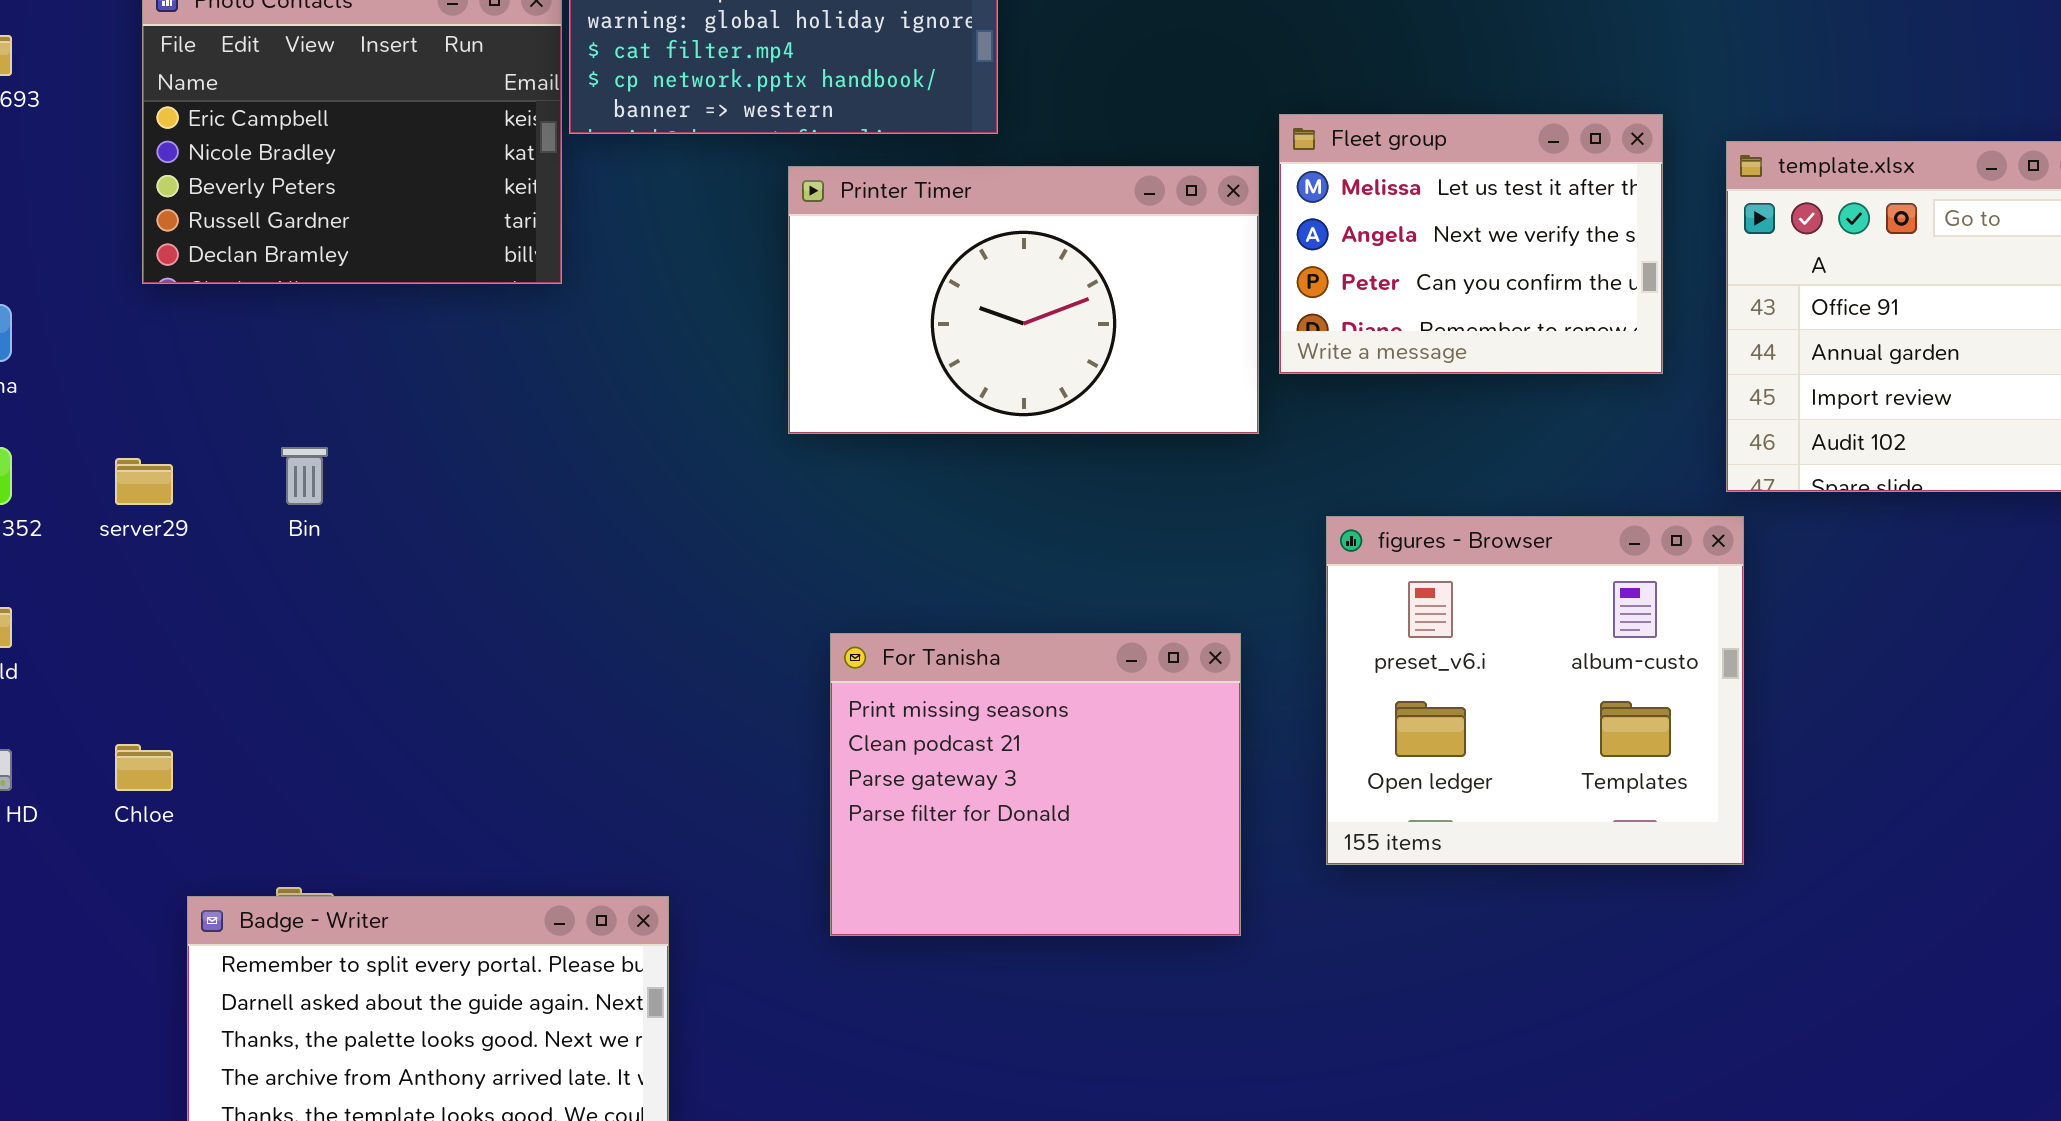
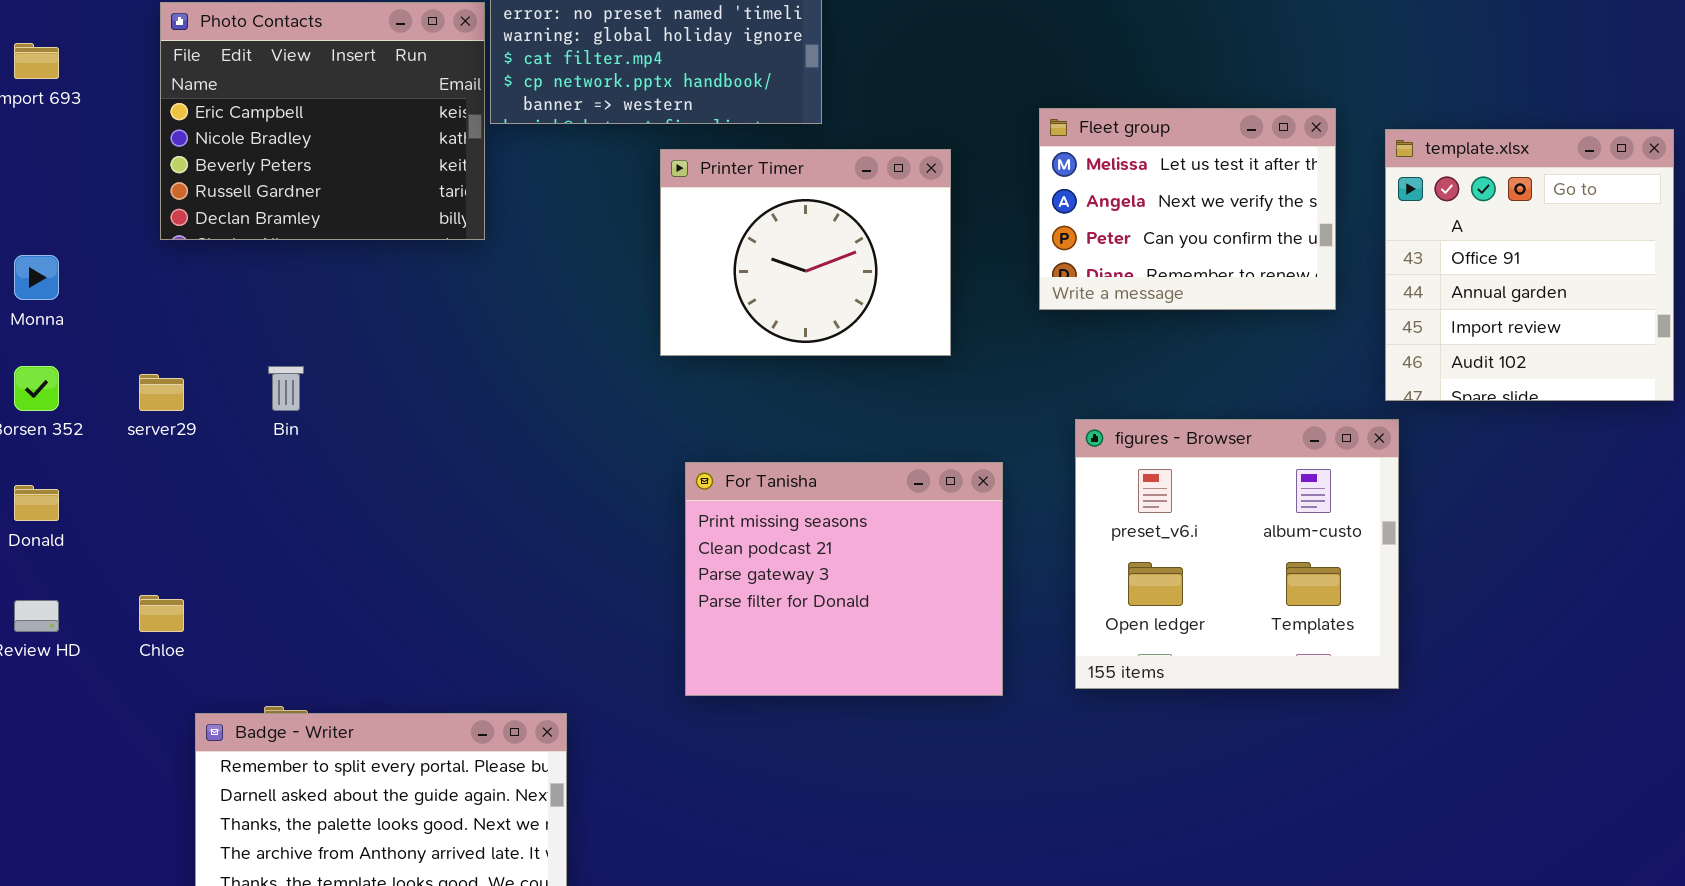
Printer Timer: [788,166,1259,434] -> [660,149,951,356], resized
For Tanisha: [830,633,1241,936] -> [685,462,1003,696], moved

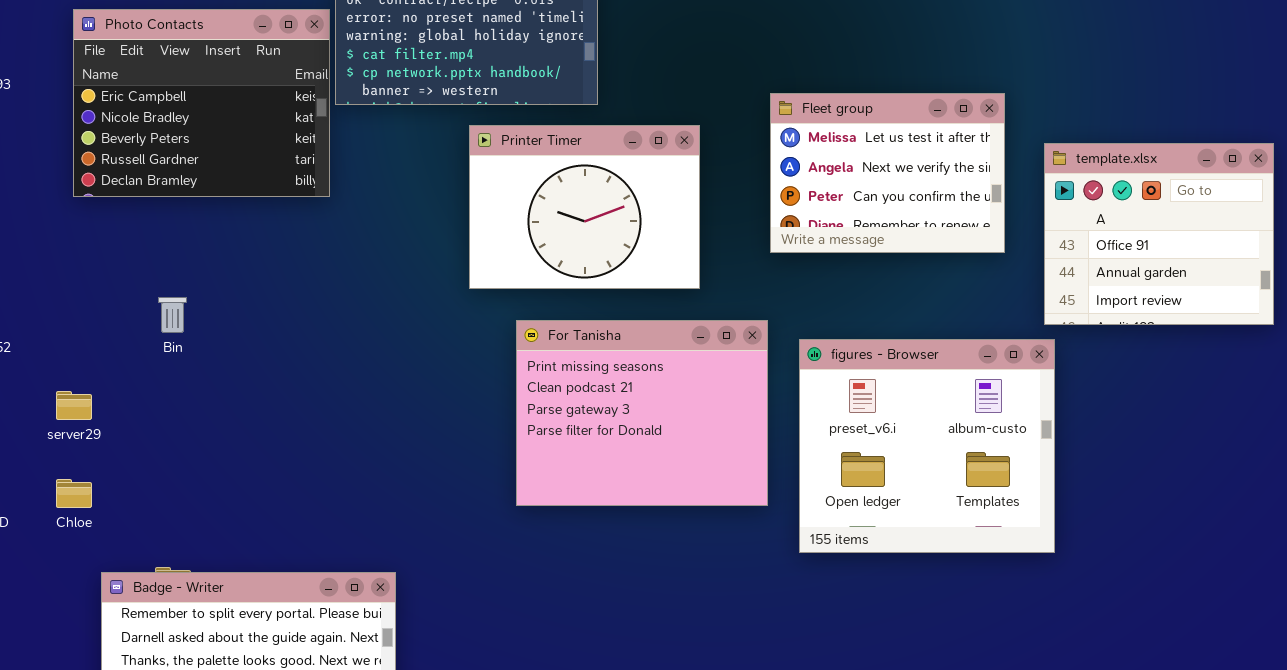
template.xlsx: [1385,129,1674,401] -> [1044,143,1274,325], resized
server29: [139,374,184,411] -> [56,391,92,420], moved
For Tanisha: [685,462,1003,696] -> [516,320,768,506], moved

